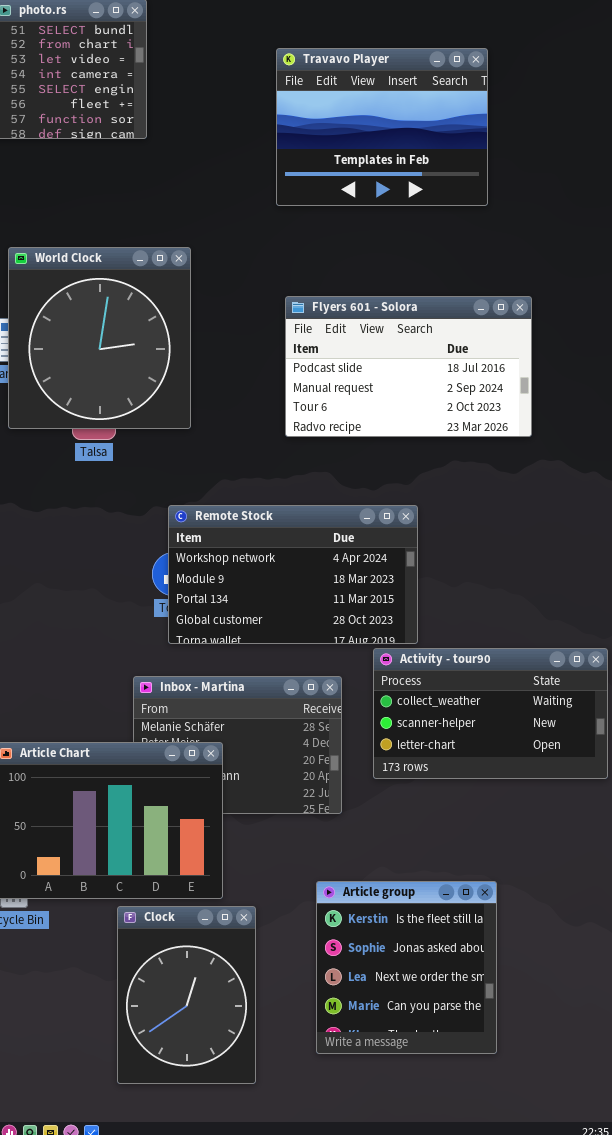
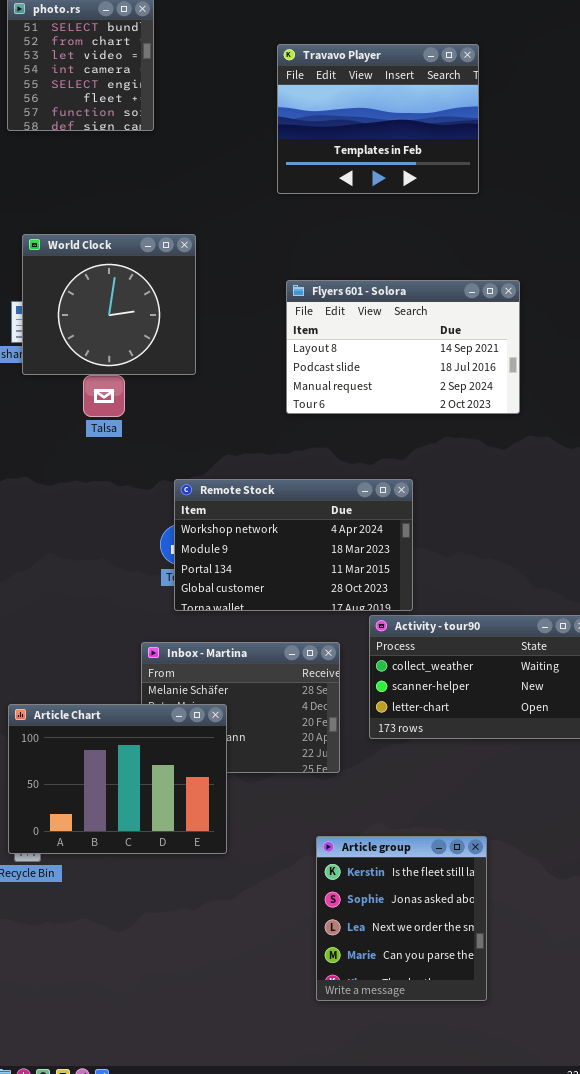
World Clock: [8,247,191,429] -> [22,234,196,375], resized
Flyers 601 - Solora: [285,296,532,437] -> [286,280,520,414], scrolled up 1 row
Clock: [117,906,256,1084] -> none, closed

